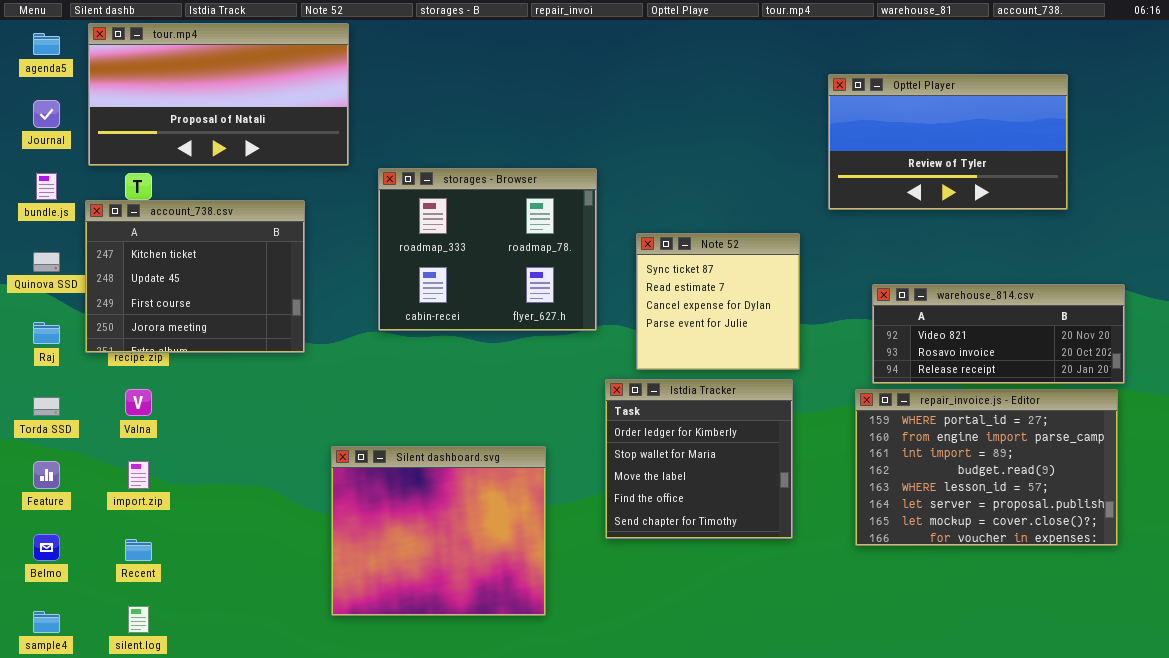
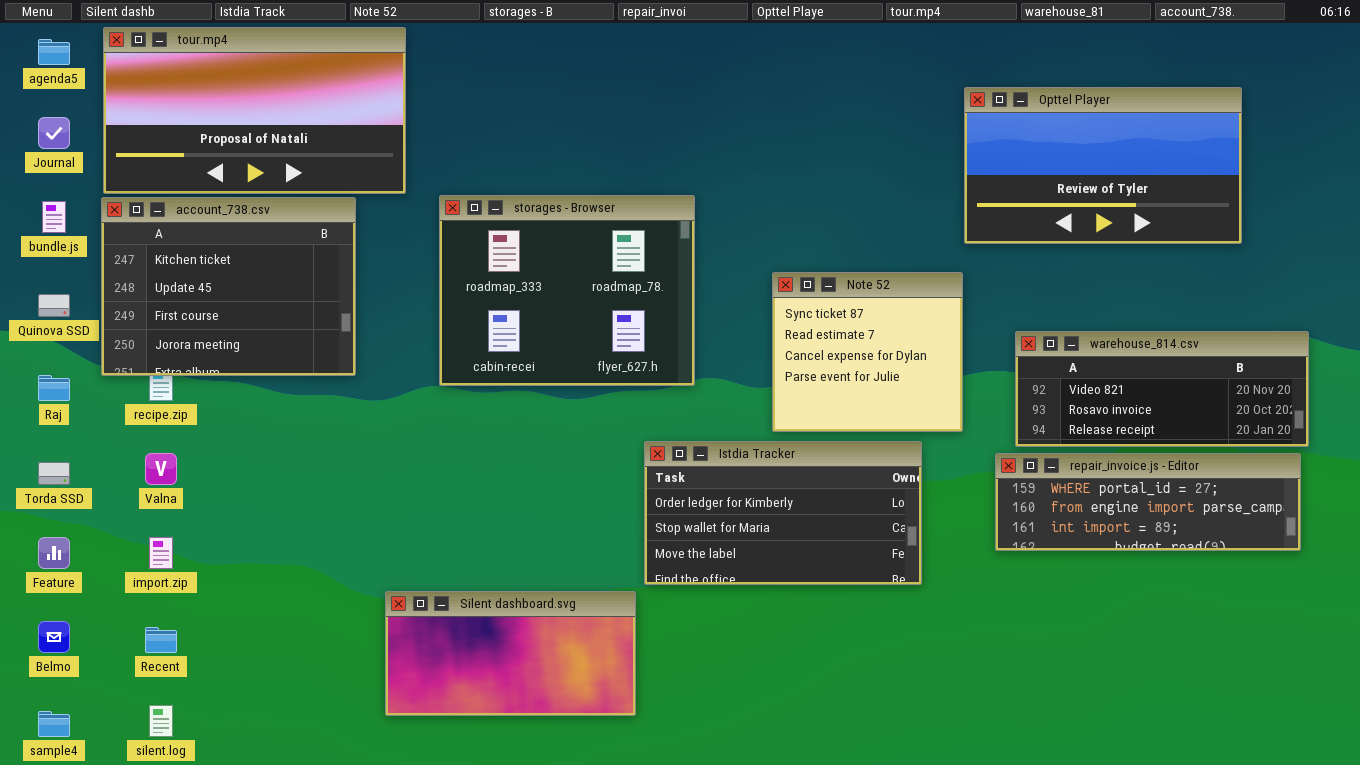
account_738.csv: [85,200,305,353] -> [101,197,356,376], moved
Note 52: [636,233,800,370] -> [772,272,963,432], moved
Istdia Tracker: [605,379,793,539] -> [644,441,922,585], resized
repair_invoice.js - Editor: [855,389,1118,546] -> [995,453,1301,551], resized
Silent dashboard.svg: [331,446,546,616] -> [385,591,636,716], resized

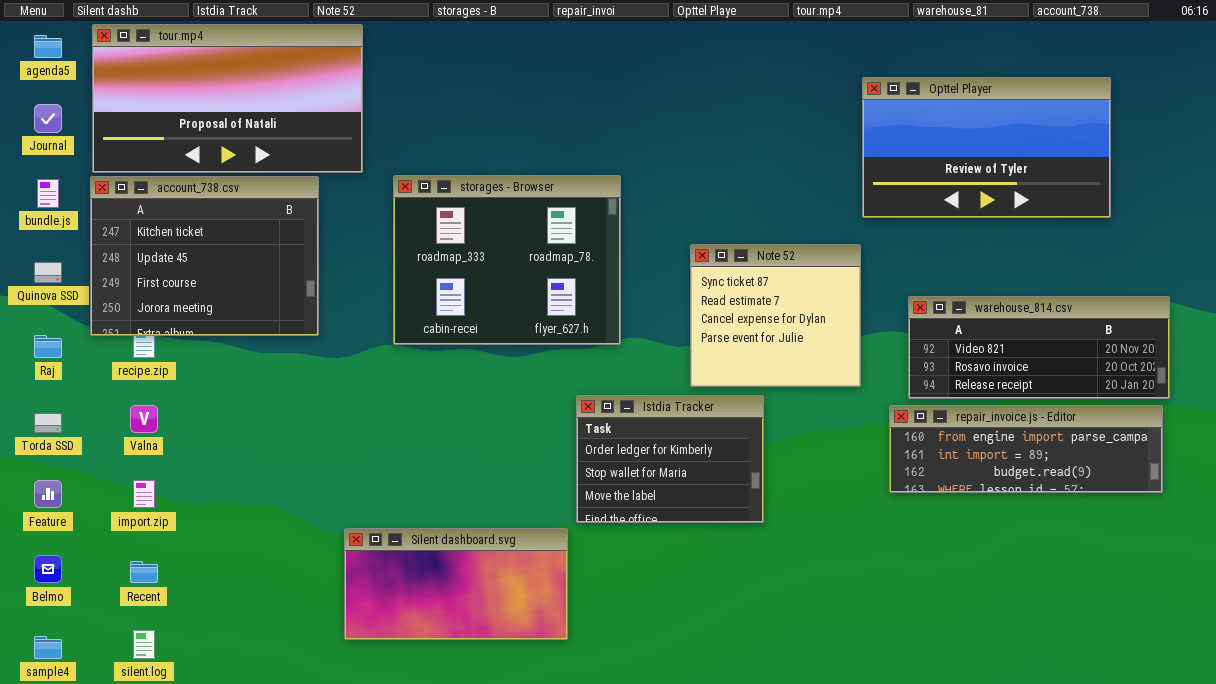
Istdia Tracker: [644,441,922,585] -> [576,395,764,523], resized
repair_invoice.js - Editor: [995,453,1301,551] -> [889,405,1163,493], scrolled down 1 row

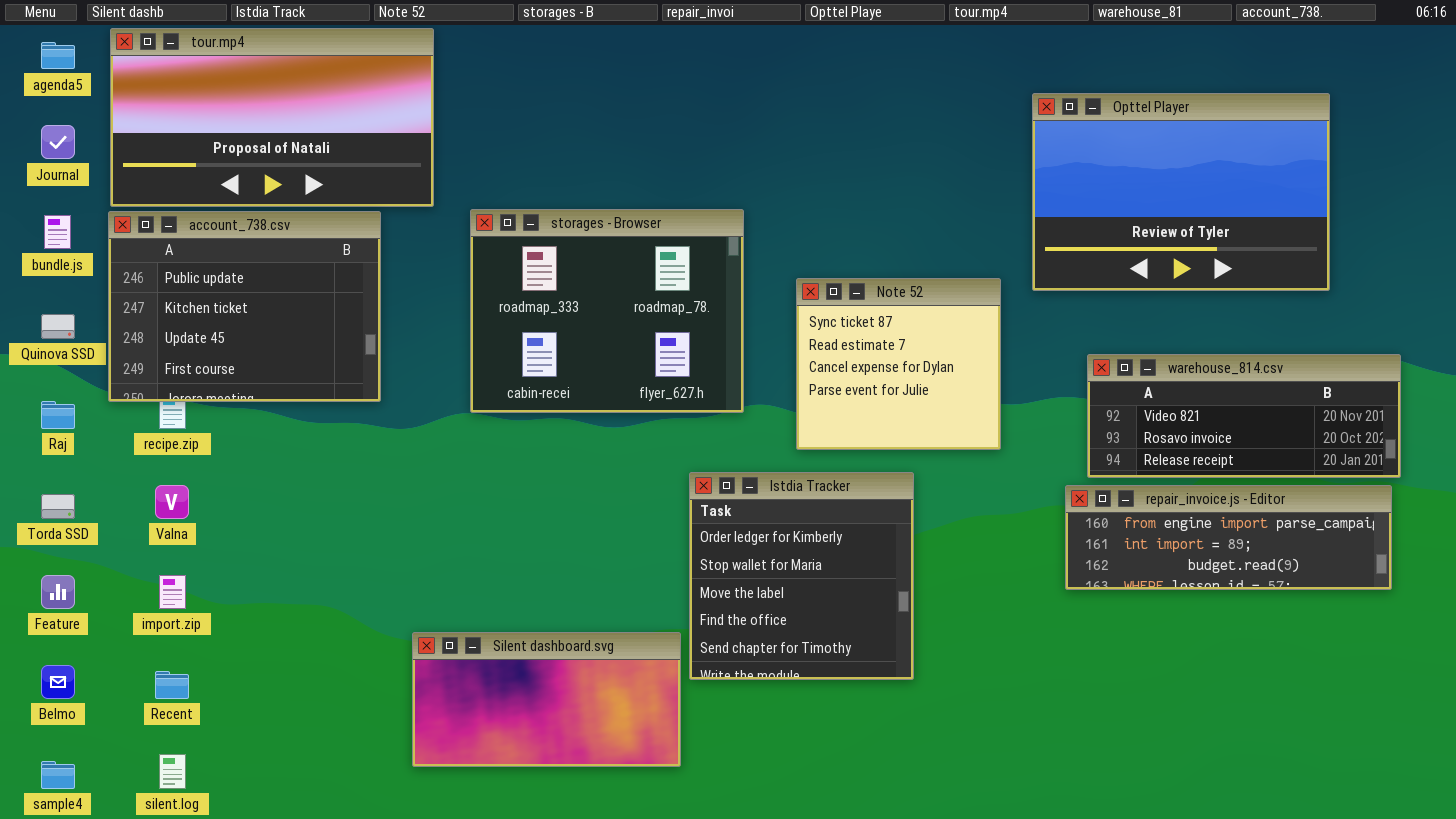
Opttel Player: [862,77,1111,218] -> [1032,93,1330,291], resized
account_738.csv: [90,176,319,336] -> [108,211,381,402], scrolled up 1 row
Note 52: [690,244,861,387] -> [796,278,1001,450], moved
Istdia Tracker: [576,395,764,523] -> [689,472,914,680], resized

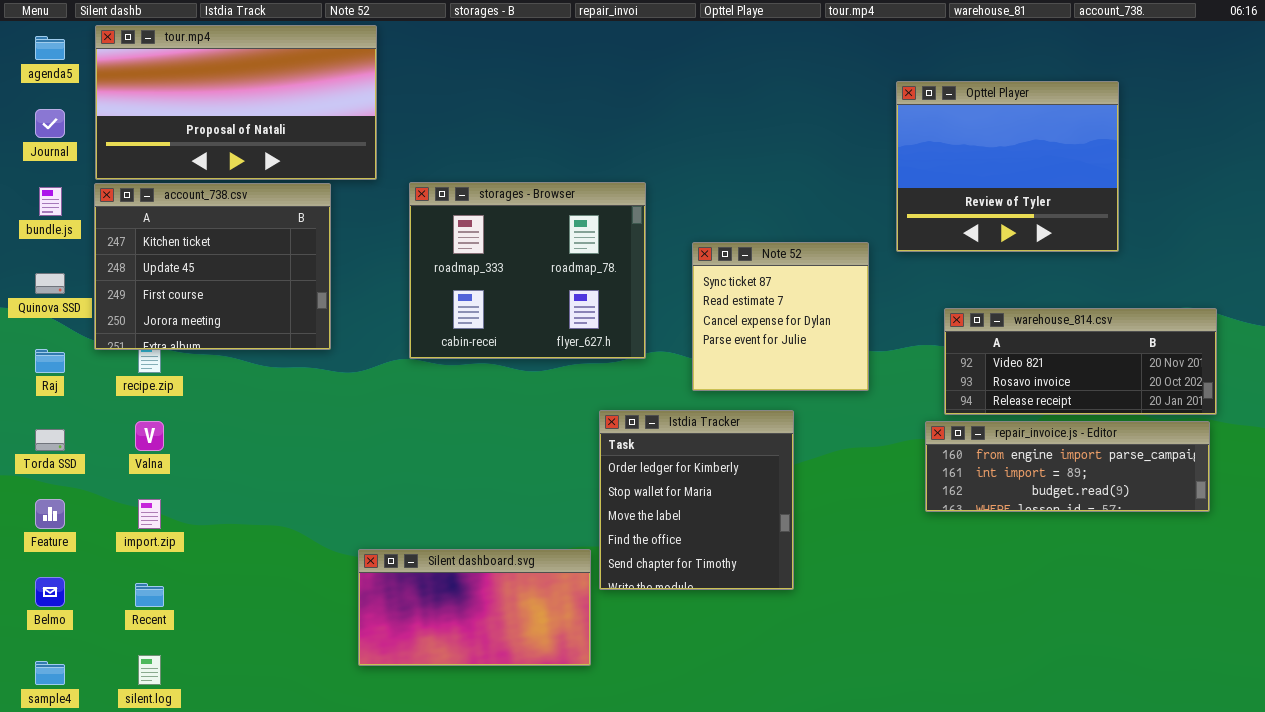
Opttel Player: [1032,93,1330,291] -> [896,81,1119,252], resized
account_738.csv: [108,211,381,402] -> [94,183,331,350], scrolled down 1 row

